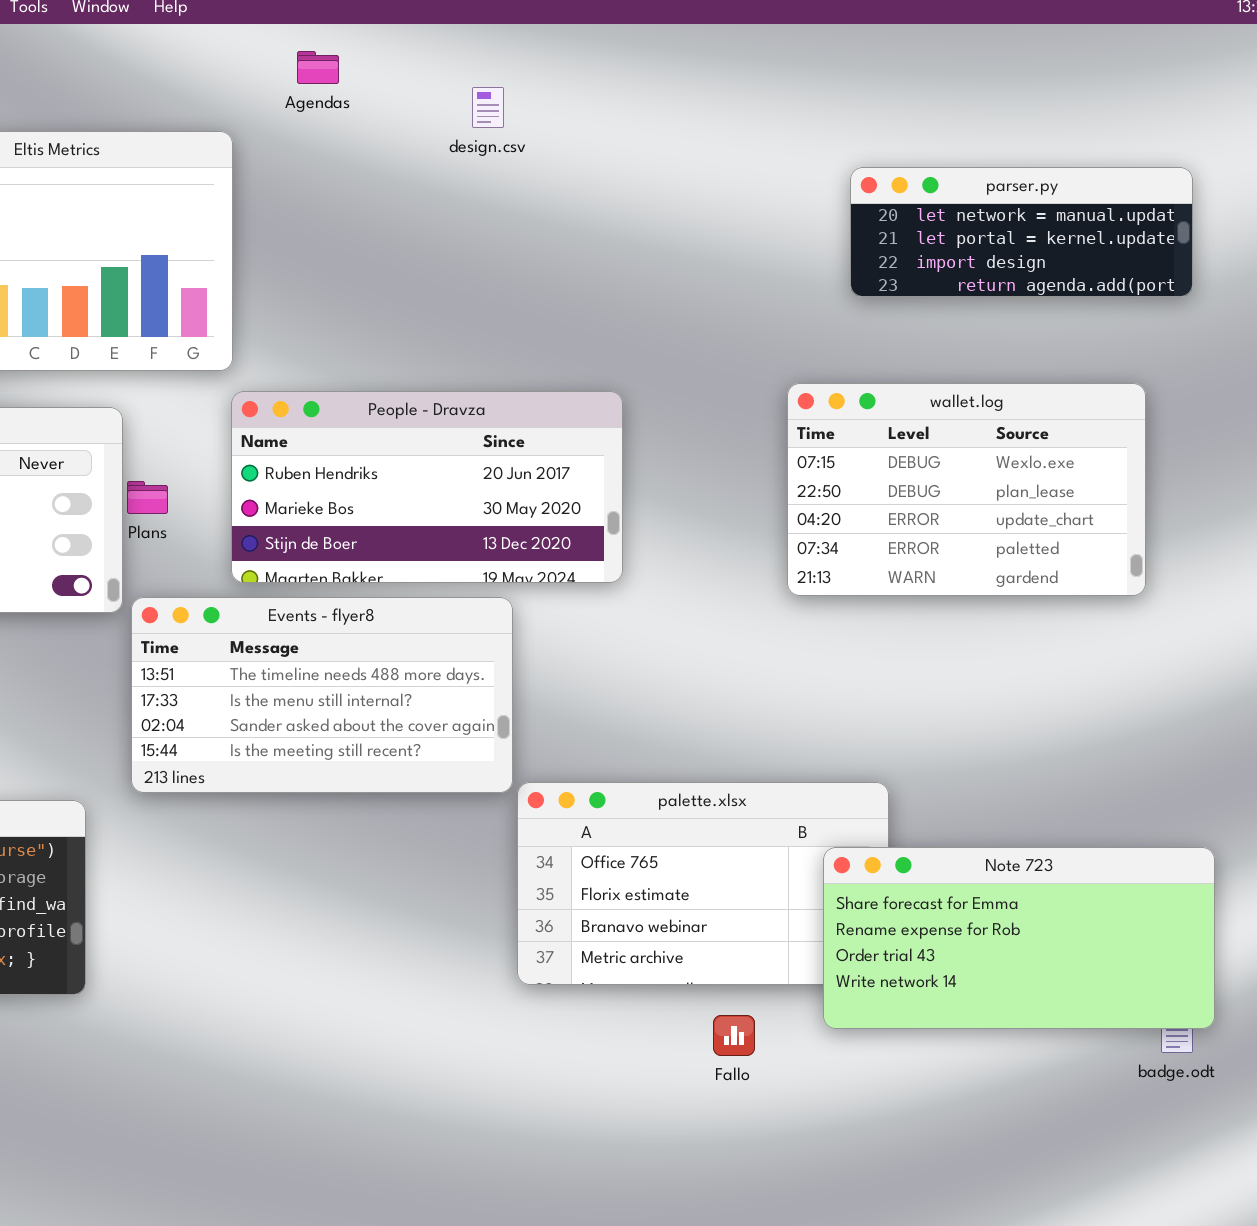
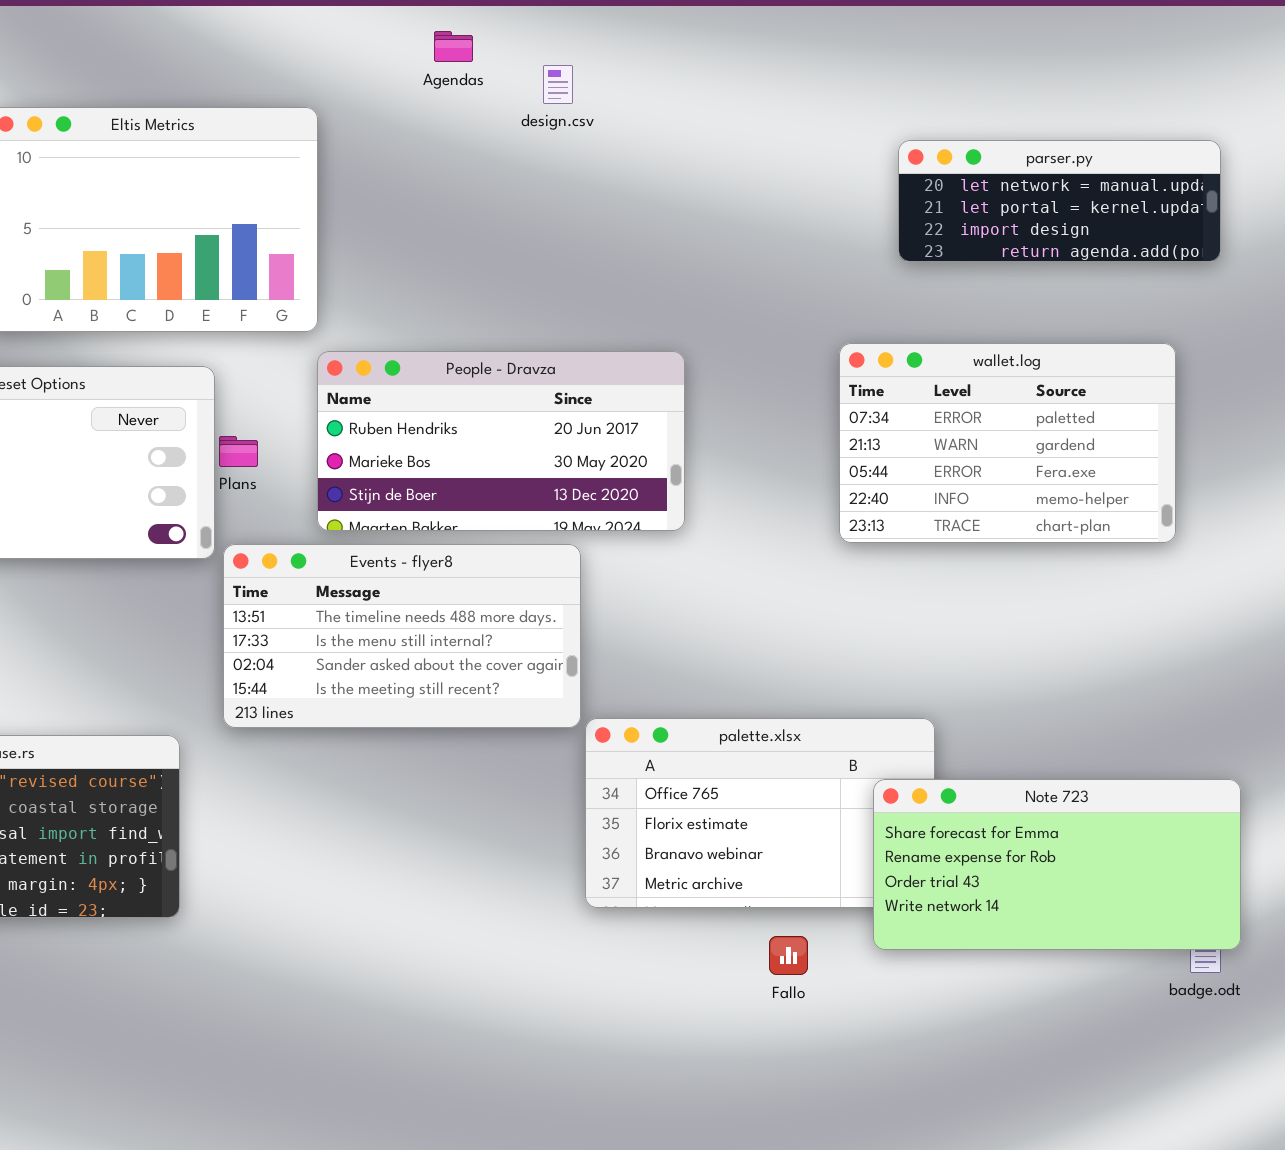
Agendas: [297,51,339,84] -> [434,31,473,62], moved
wallet.log: [787,383,1146,596] -> [839,343,1176,543], scrolled down 3 rows

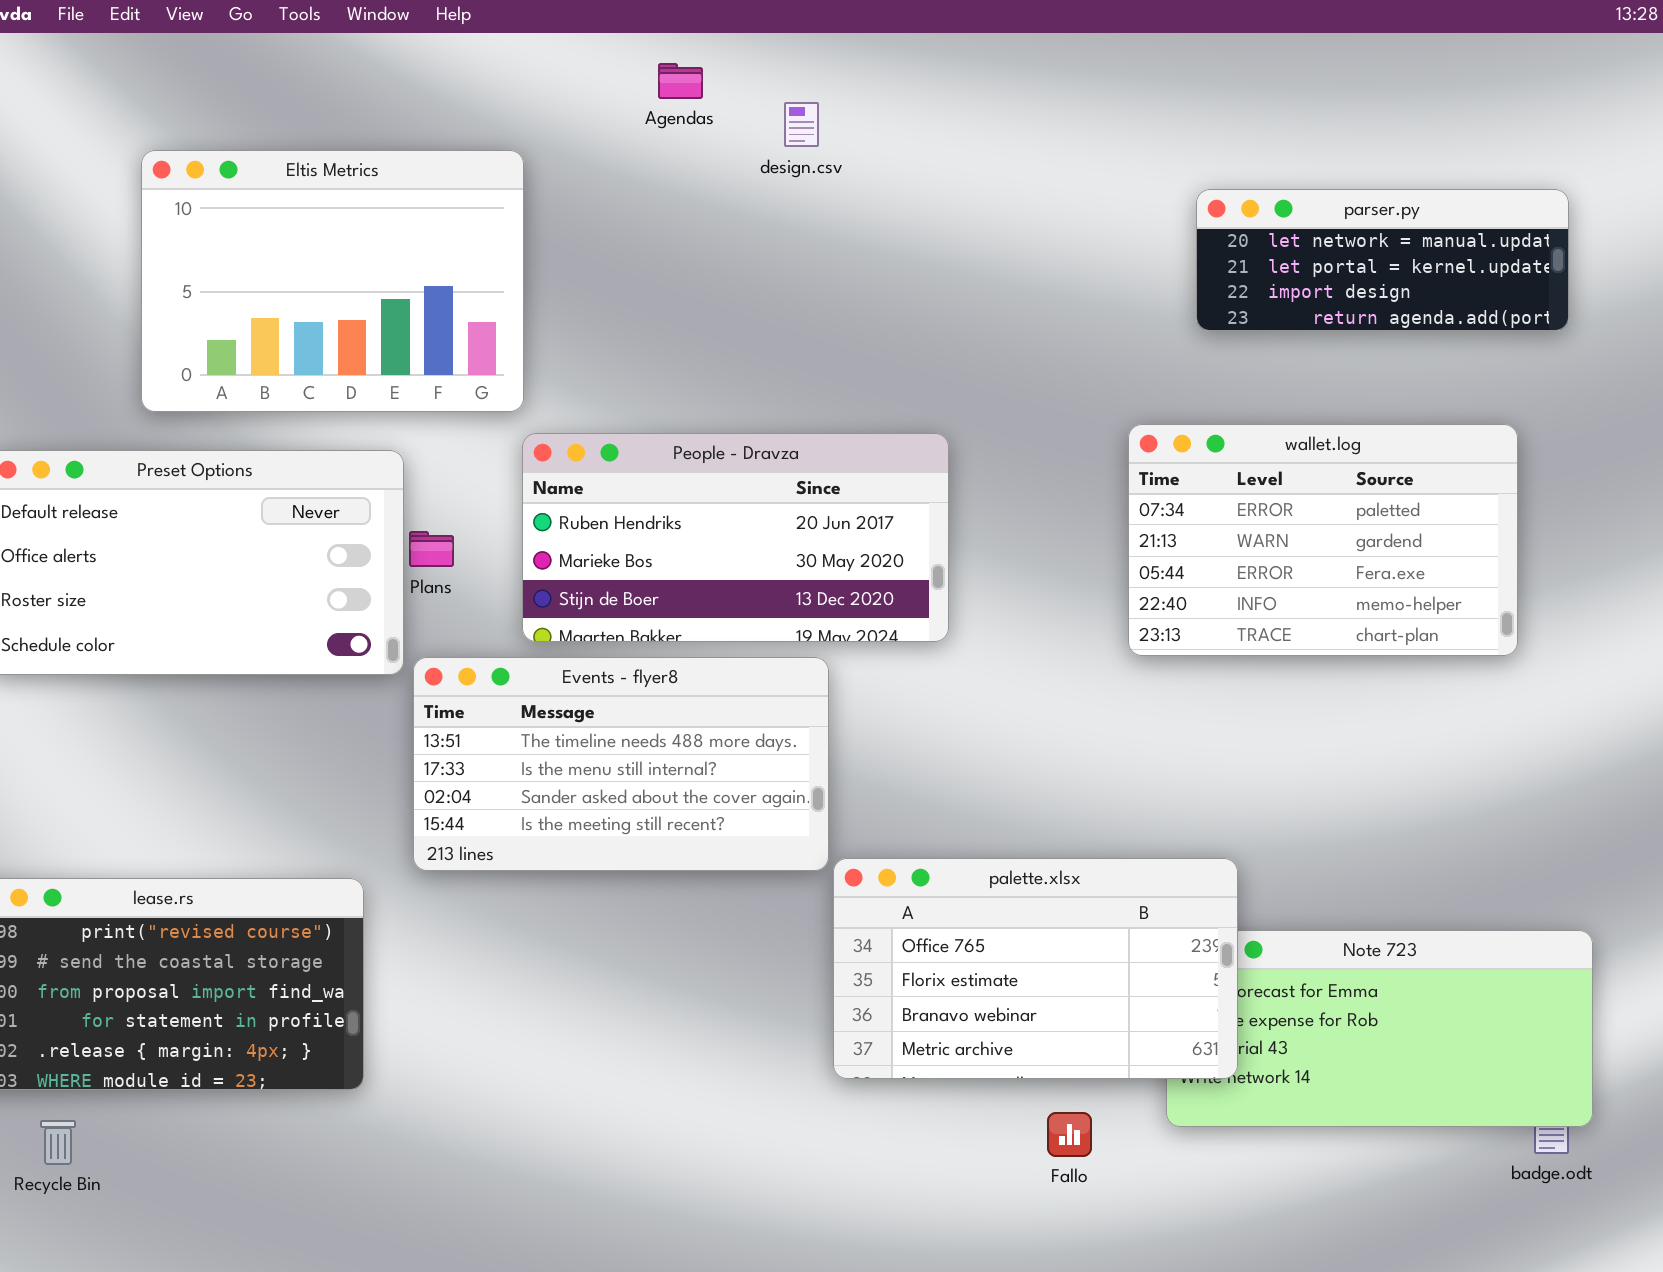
palette.xlsx: [585,718,935,908] -> [833,858,1238,1079], raised

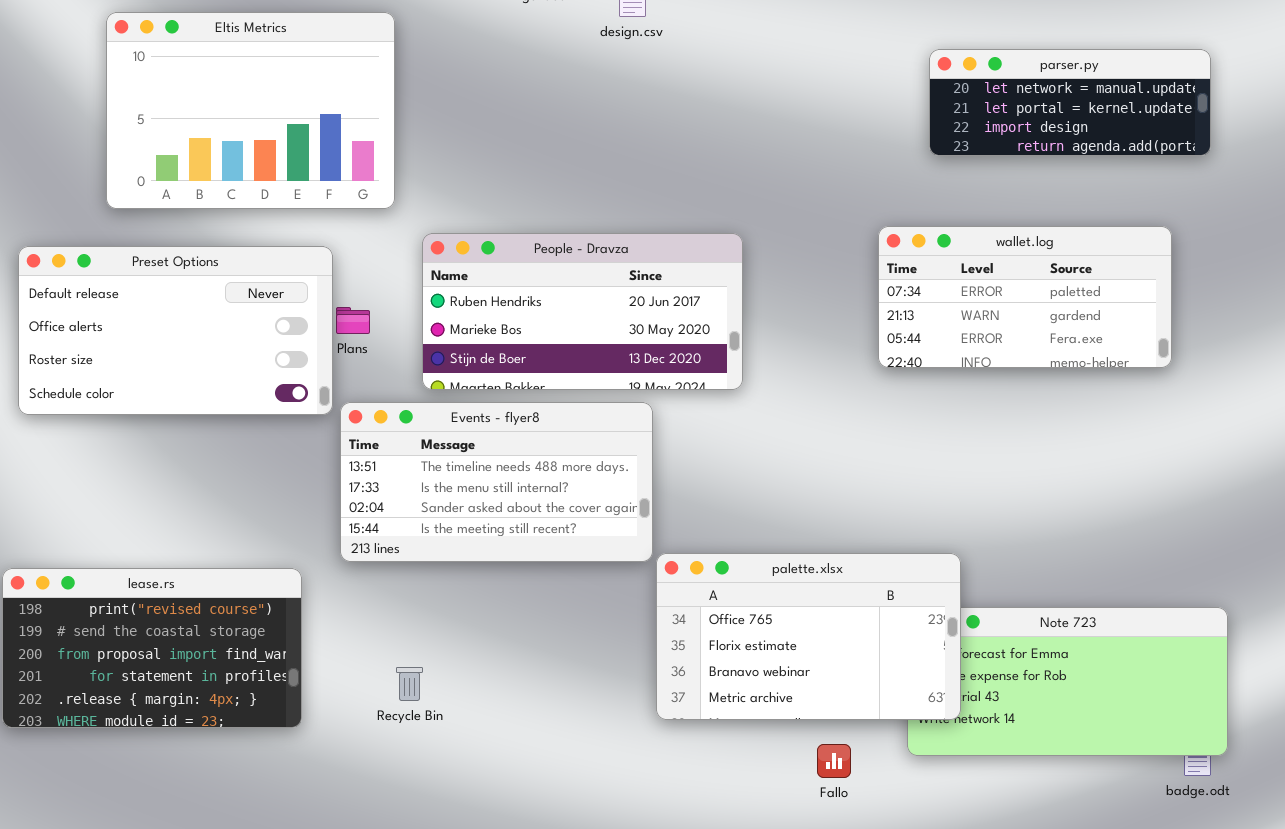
Eltis Metrics: [141,150,524,412] -> [106,12,395,209], moved
wallet.log: [1128,424,1518,656] -> [878,226,1172,368], resized
Recycle Bin: [40,1120,76,1165] -> [396,667,423,701], moved

